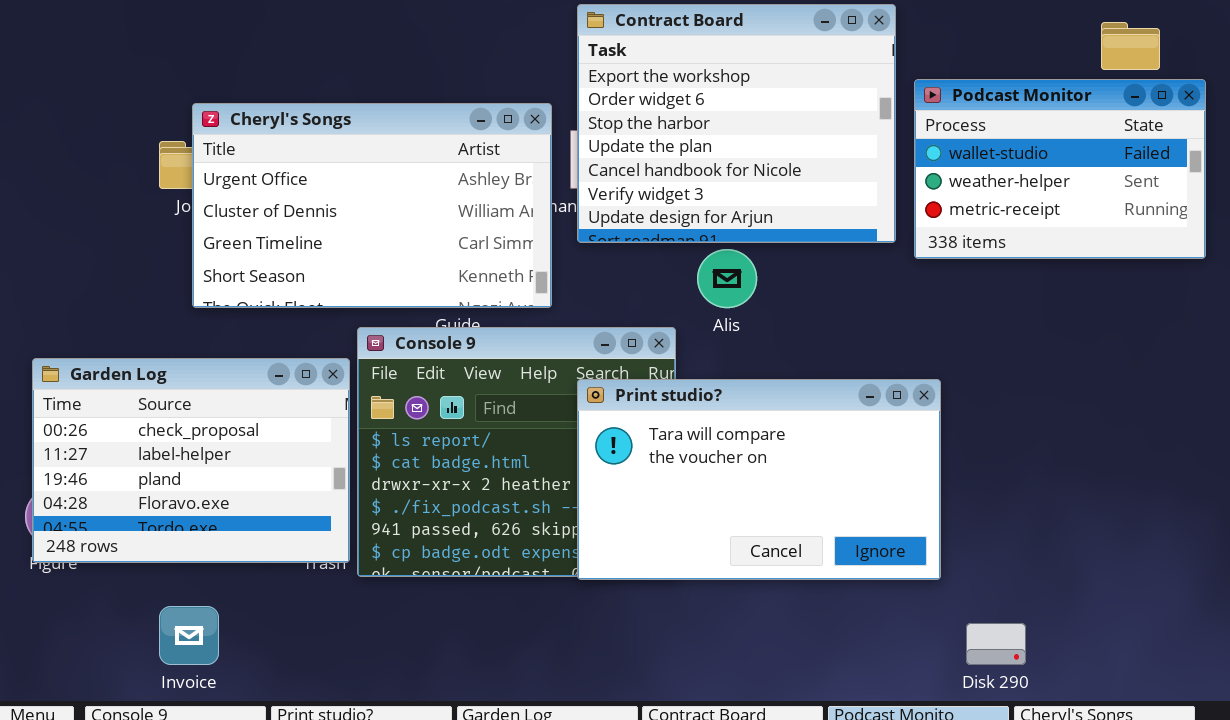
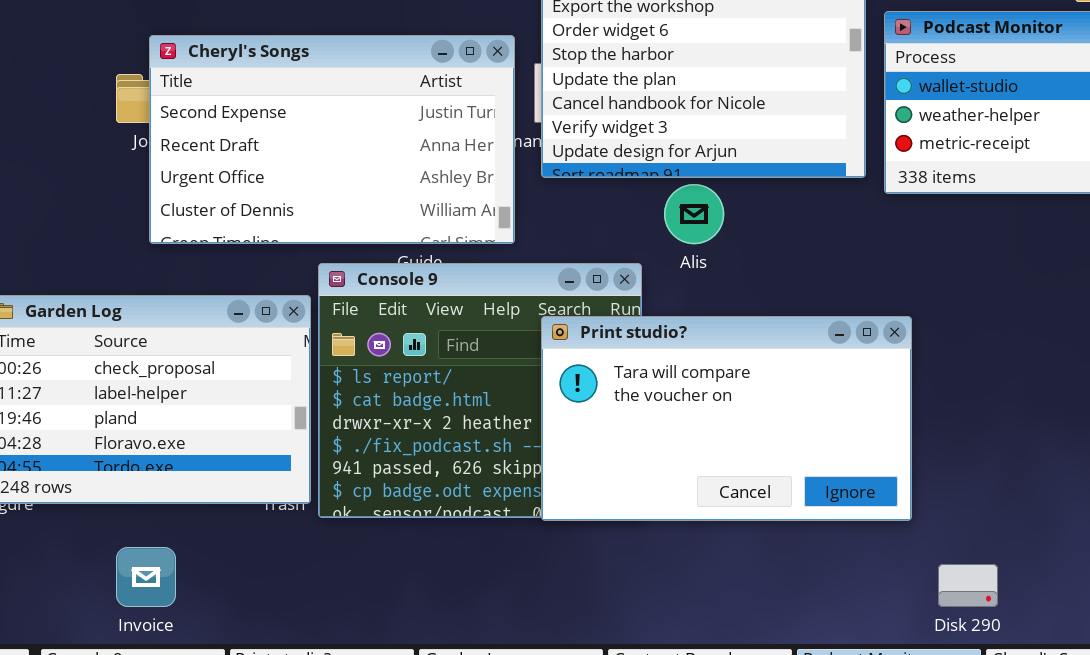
Cheryl's Songs: [192,103,552,308] -> [149,35,515,244], scrolled up 2 rows

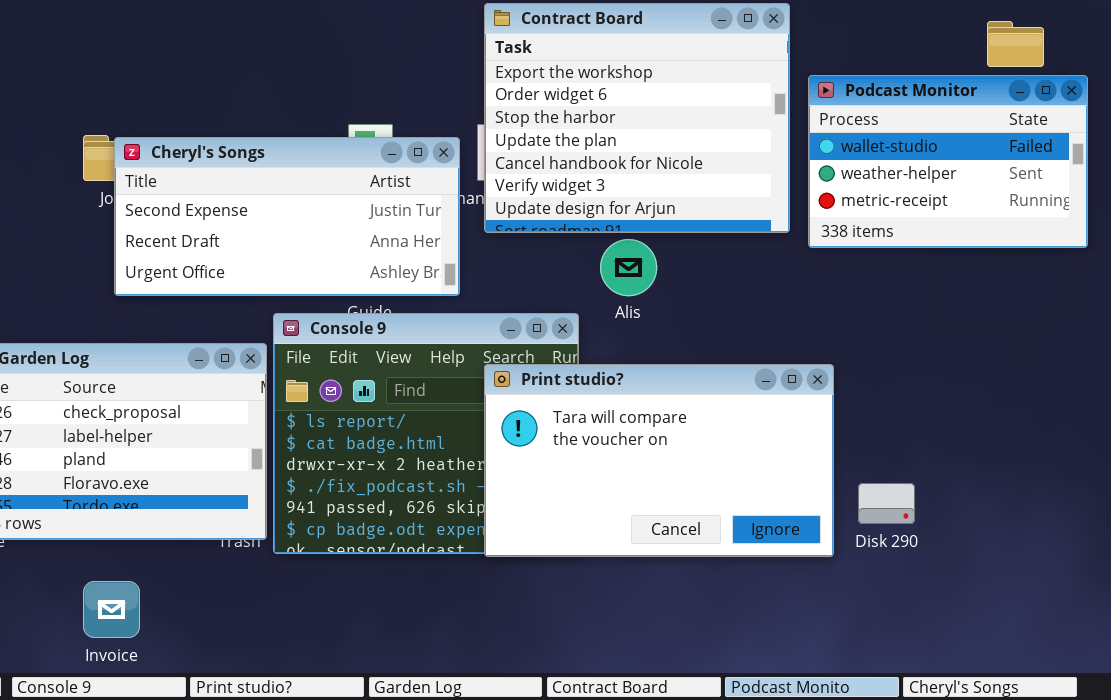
Cheryl's Songs: [149,35,515,244] -> [114,137,460,296], resized
Disk 290: [938,564,998,607] -> [858,483,915,524], moved

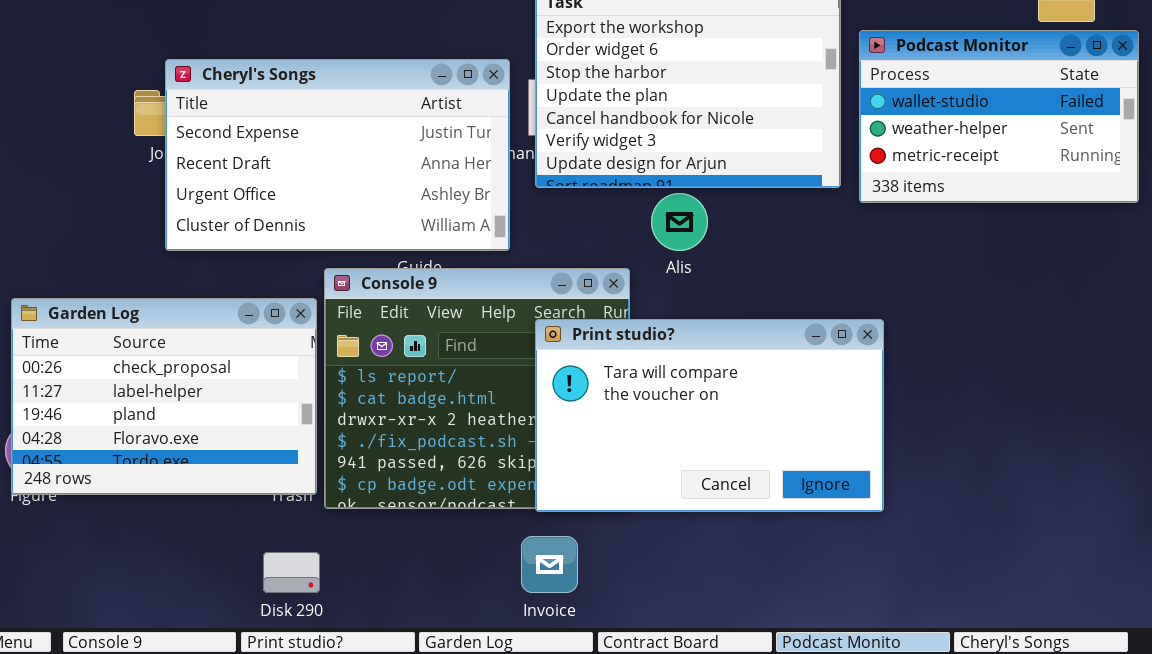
Cheryl's Songs: [114,137,460,296] -> [165,59,510,251], resized
Disk 290: [858,483,915,524] -> [263,552,320,593], moved
Invoice: [83,581,140,638] -> [521,536,578,593], moved

